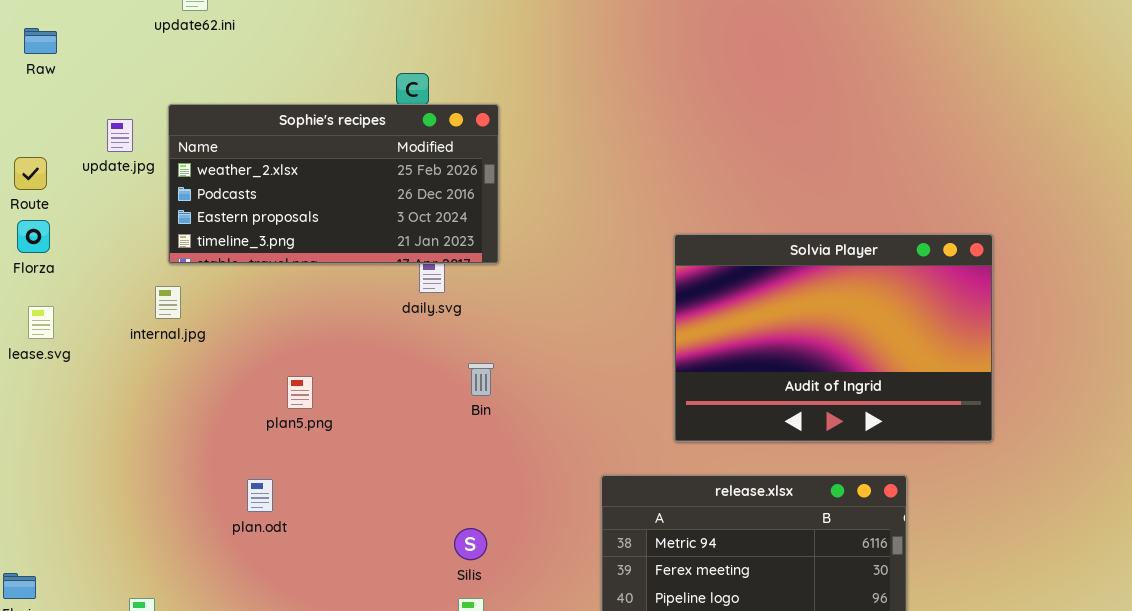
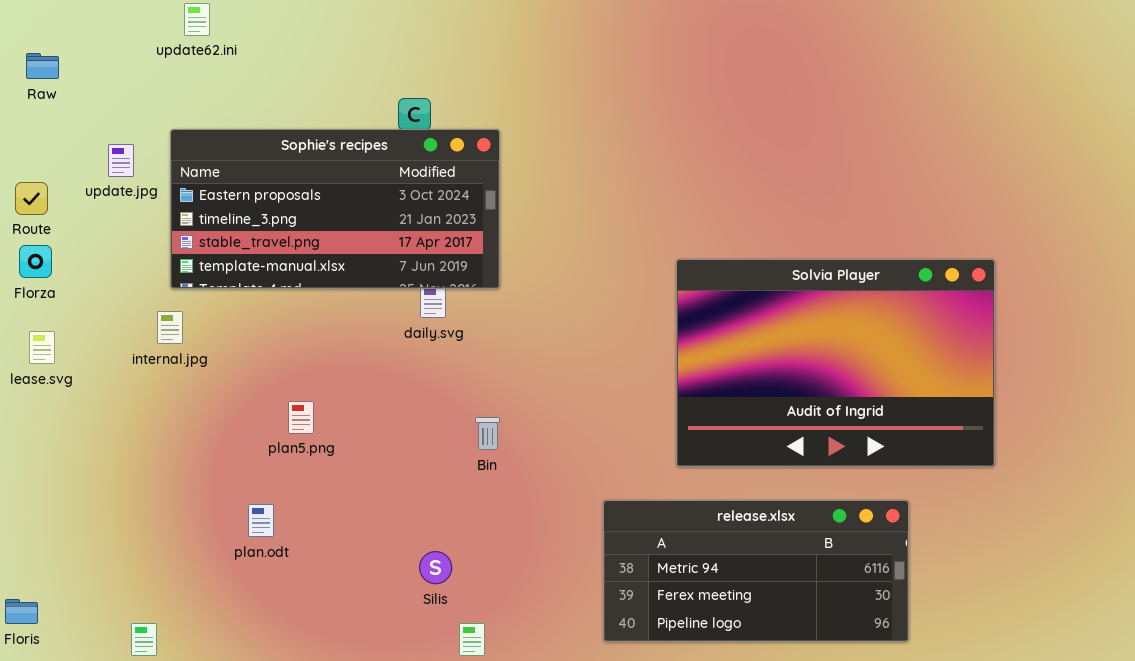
Sophie's recipes: [168,104,499,264] -> [170,129,500,289], scrolled down 2 rows
Bin: [468,363,494,396] -> [475,417,500,450], moved
Silis: [454,528,487,560] -> [419,551,452,584], moved

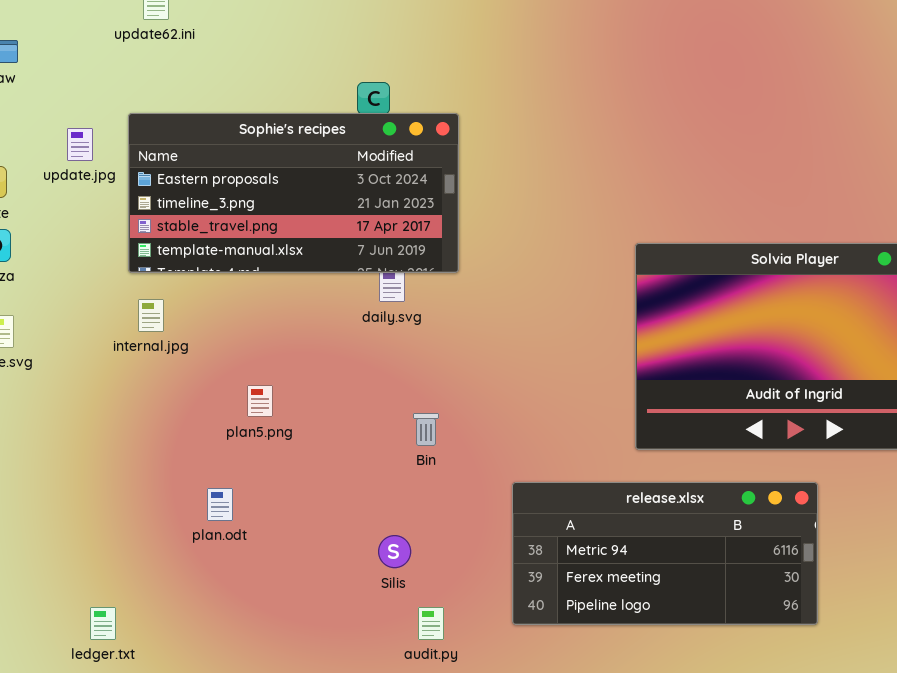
internal.jpg: [157,311,183,344] -> [138,299,164,332], moved
Bin: [475,417,500,450] -> [413,413,439,446], moved
release.xlsx: [603,500,909,642] -> [512,482,818,625], moved

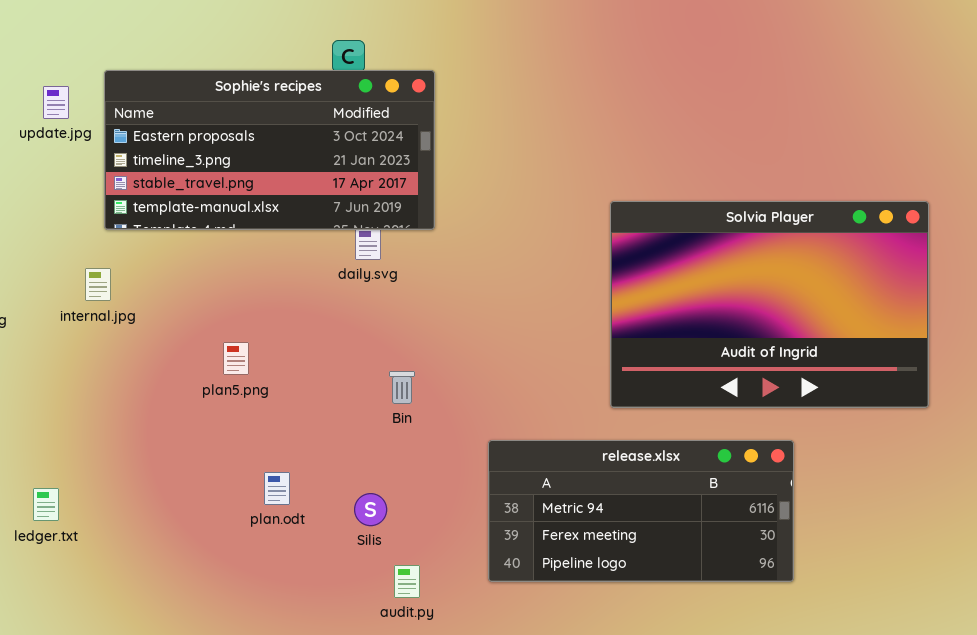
internal.jpg: [138,299,164,332] -> [85,268,111,301], moved
plan.odt: [207,488,233,521] -> [264,472,290,505], moved
ledger.txt: [90,607,116,640] -> [33,488,59,521], moved

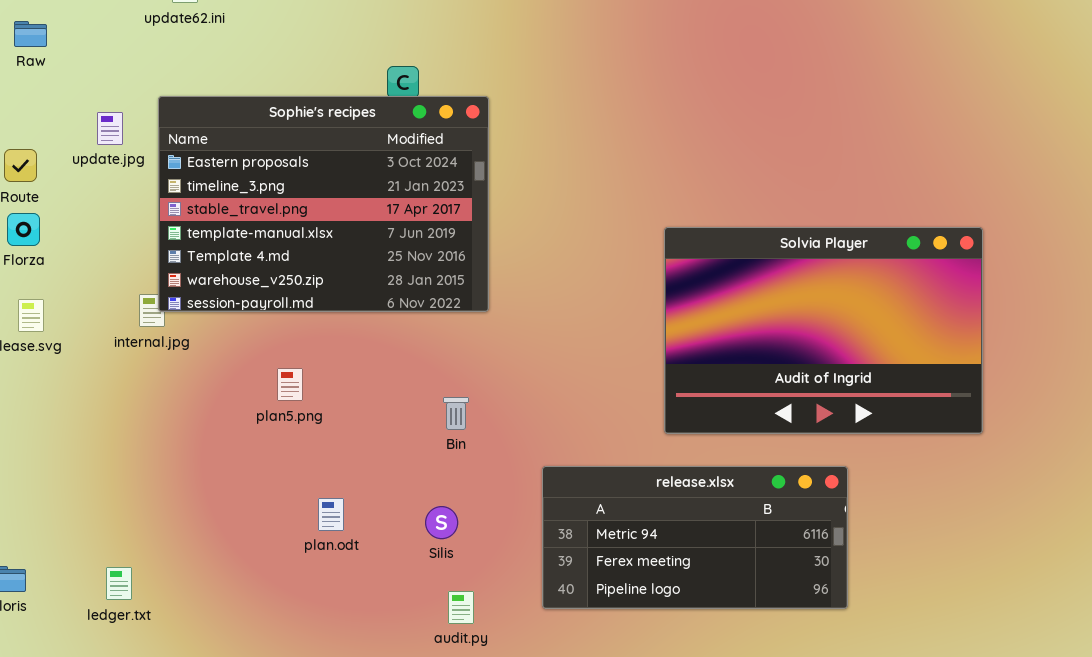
Sophie's recipes: [104,70,435,230] -> [158,96,489,312], resized
ledger.txt: [33,488,59,521] -> [106,567,132,600], moved
Silis: [354,493,387,526] -> [425,506,458,539], moved

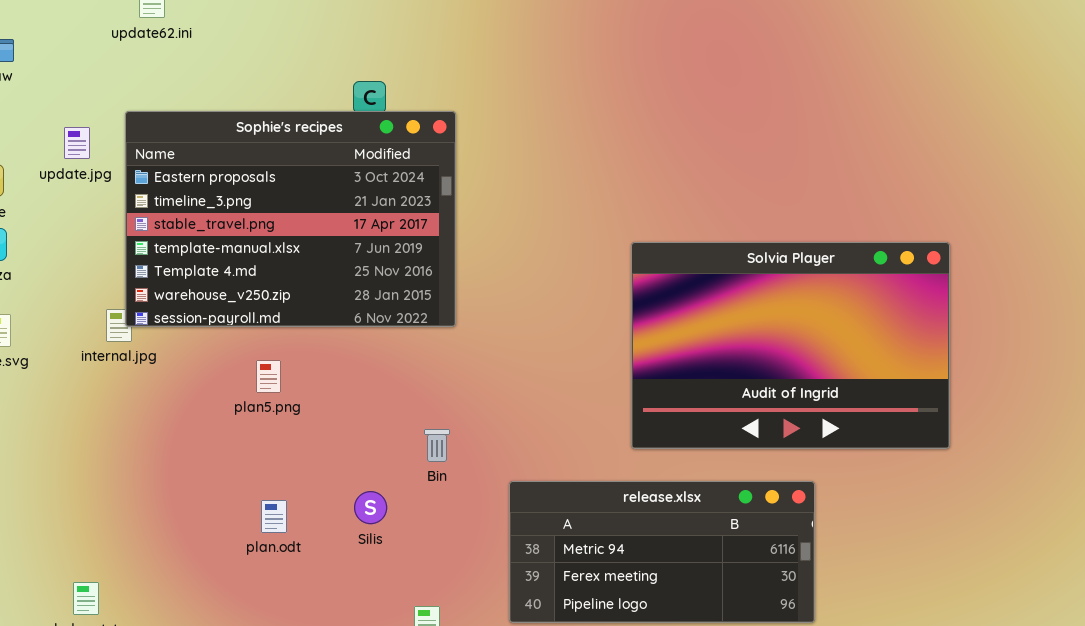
plan5.png: [277,368,303,401] -> [256,360,281,393], moved
Bin: [443,397,469,430] -> [424,429,450,462], moved
plan.odt: [318,498,344,531] -> [261,500,287,533], moved
Silis: [425,506,458,539] -> [354,491,387,524], moved

